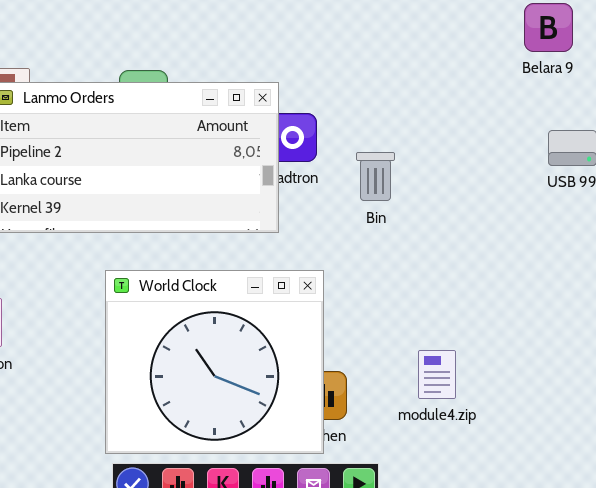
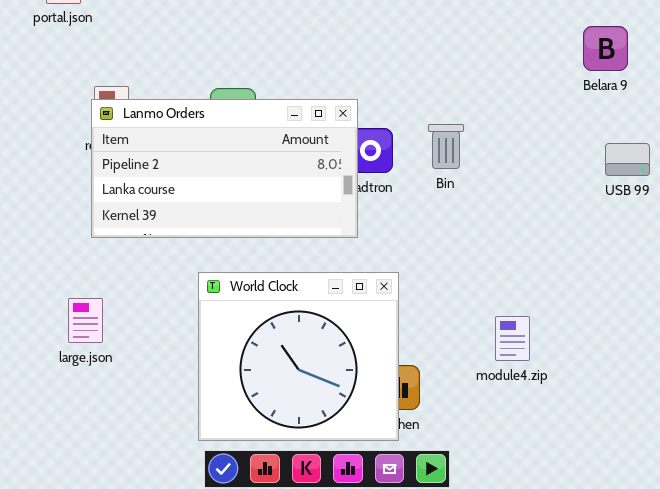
Bin: [356,152,395,201] -> [428,124,464,169], moved
module4.zip: [418,350,456,399] -> [495,316,530,361], moved

